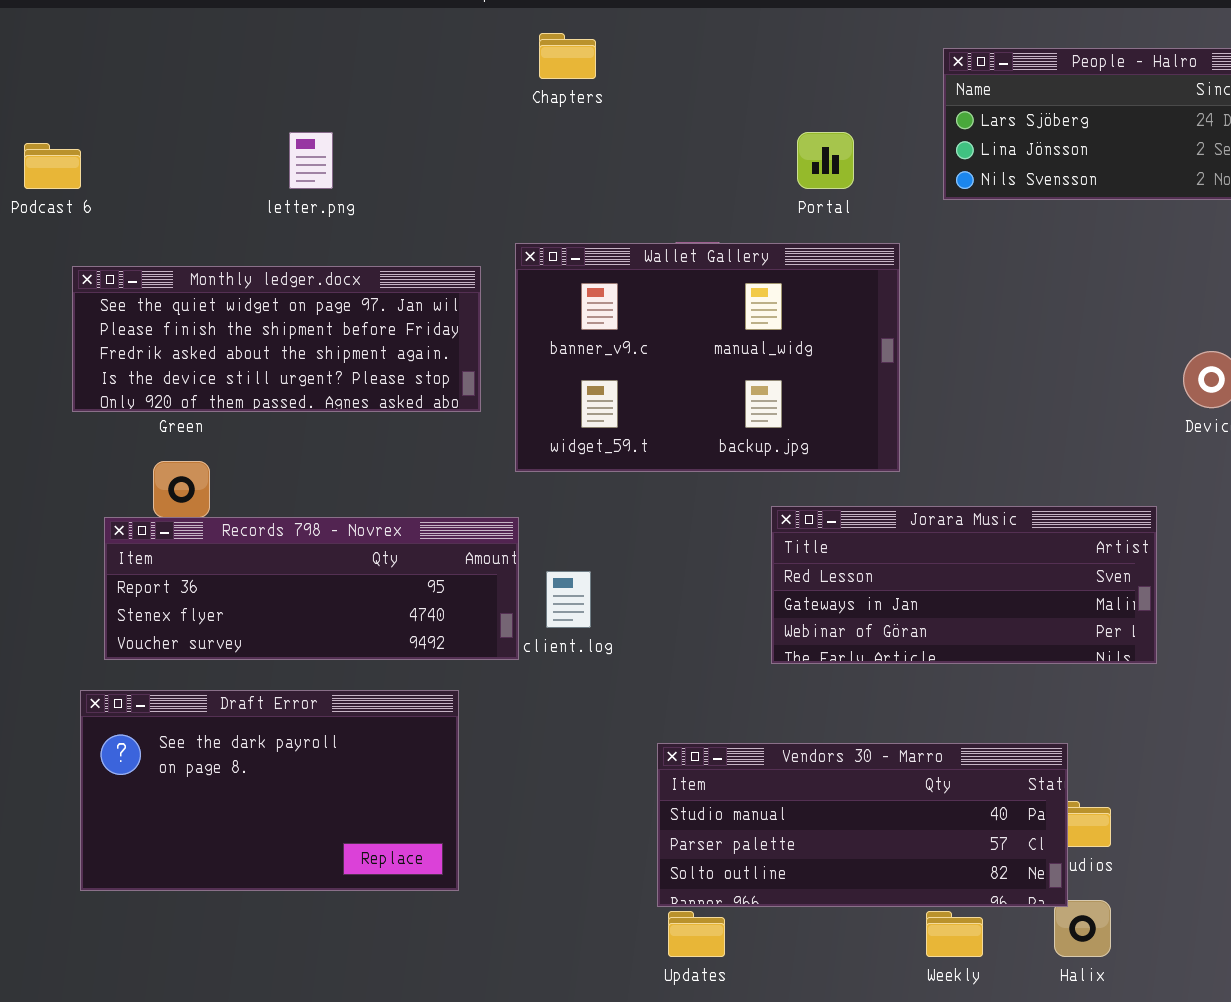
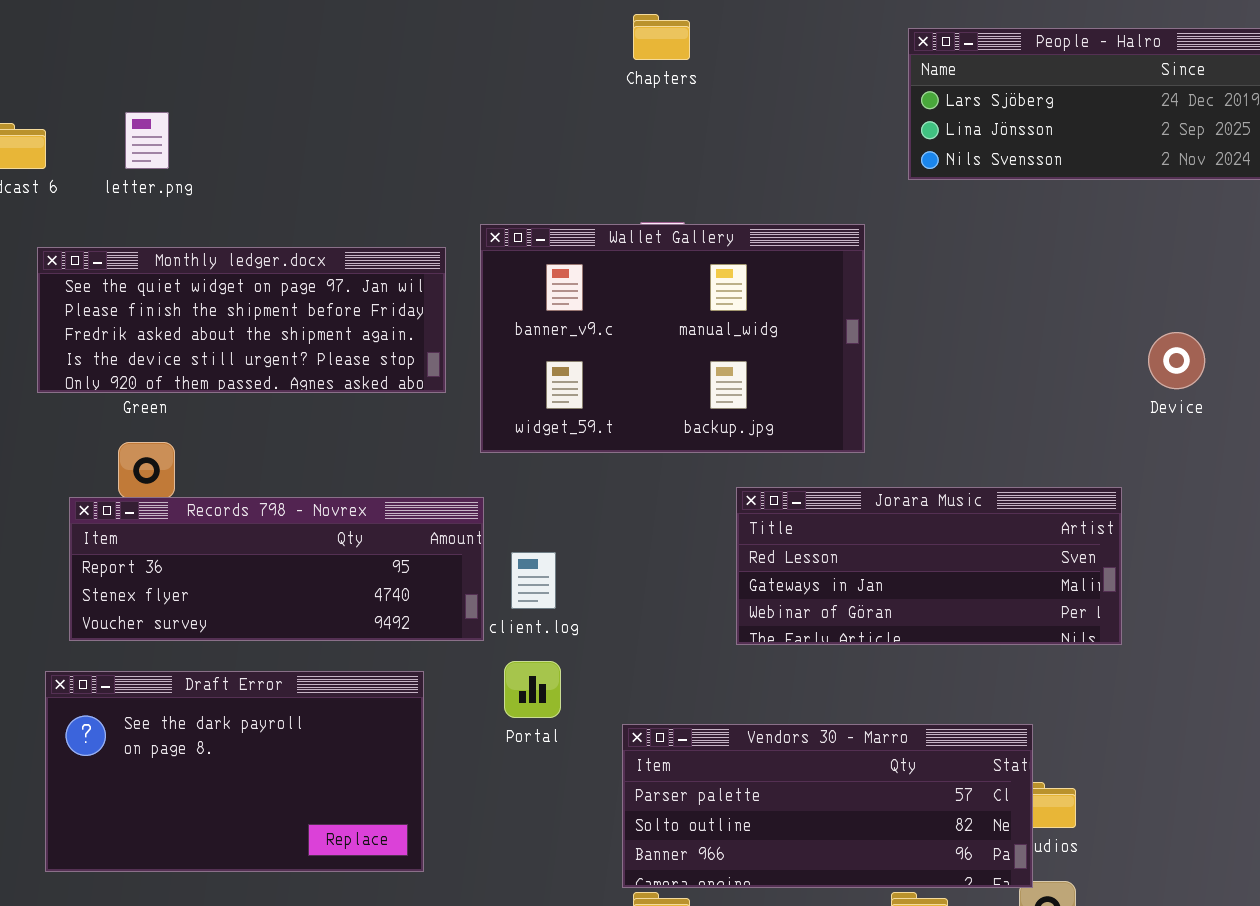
Chapters: [539,33,596,79] -> [633,14,690,60], moved
letter.png: [289,132,333,189] -> [125,112,169,169], moved
Portal: [797,132,854,189] -> [504,661,561,718], moved
Vendors 30 - Marro: [657,743,1068,907] -> [622,724,1033,888], scrolled down 1 row

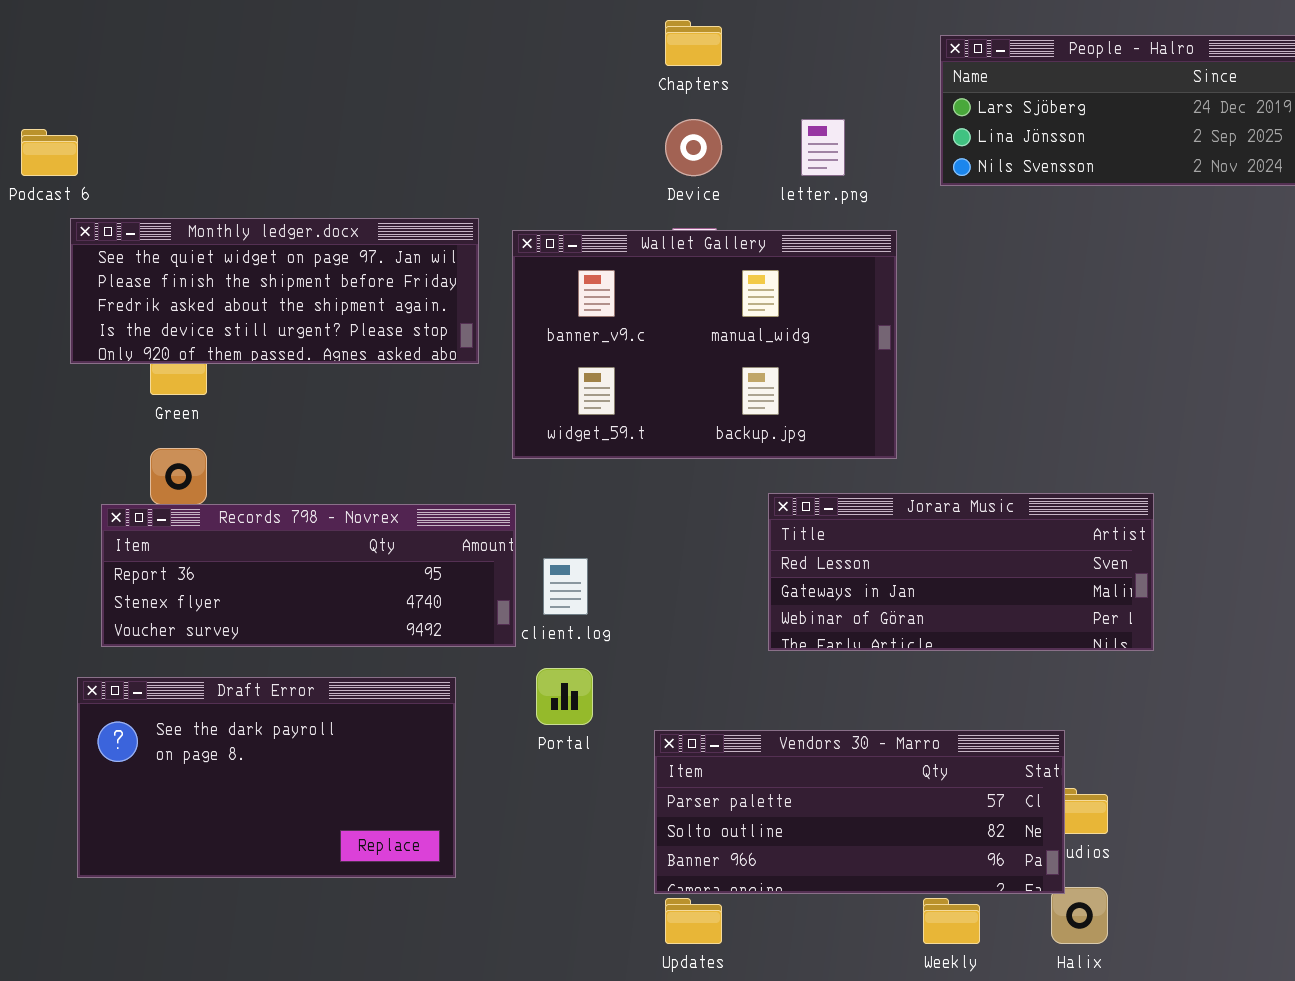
letter.png: [125,112,169,169] -> [801,119,845,176], moved
Monthly ledger.docx: [37,247,446,393] -> [70,218,479,364], moved
Device: [1148,332,1205,389] -> [665,119,722,176], moved

